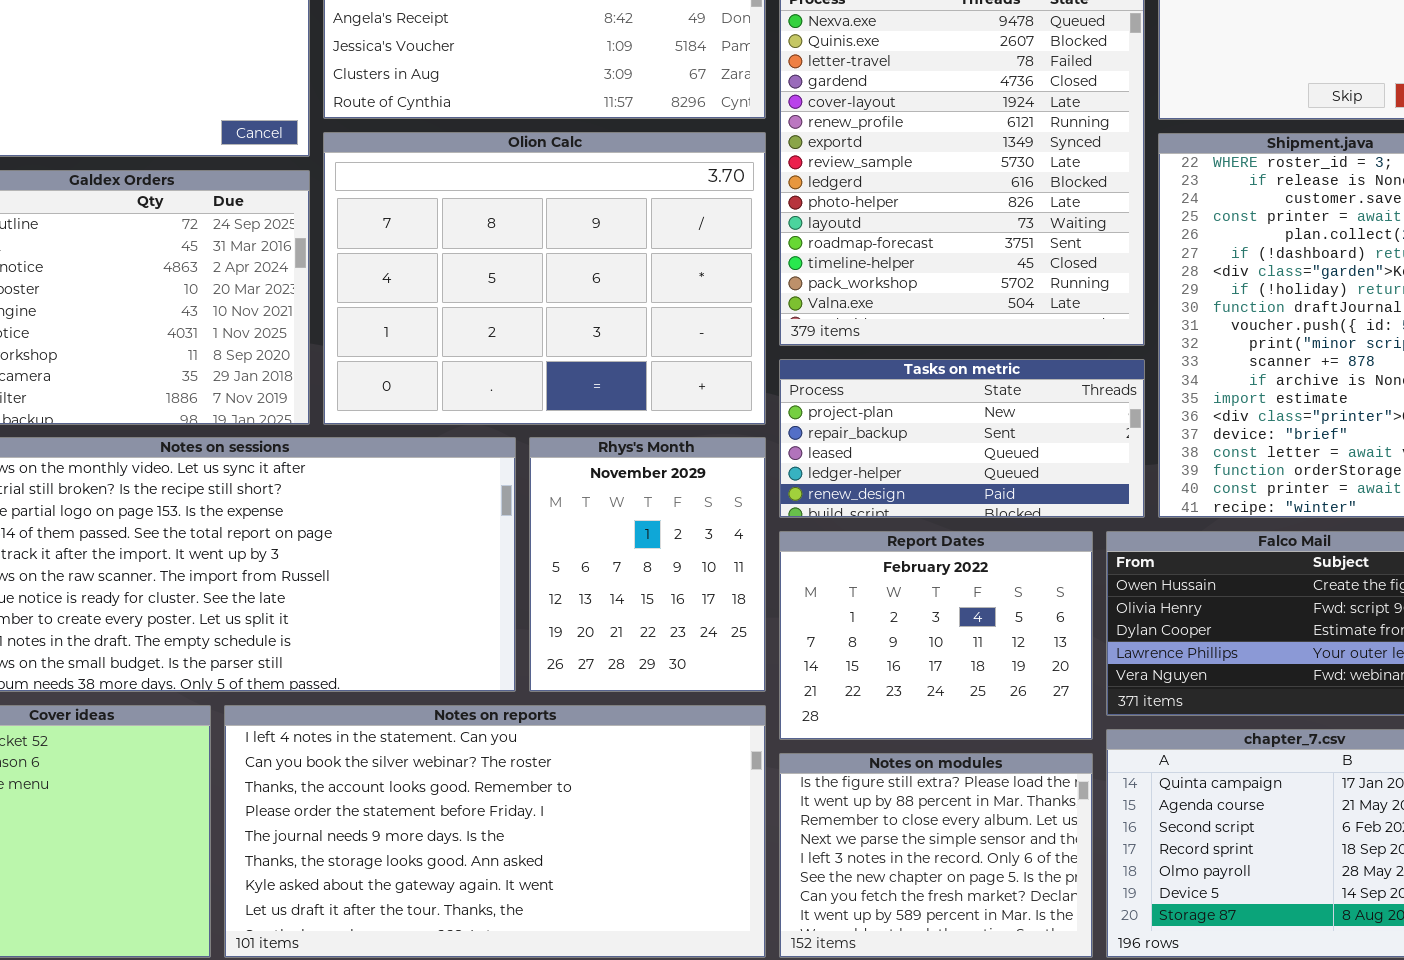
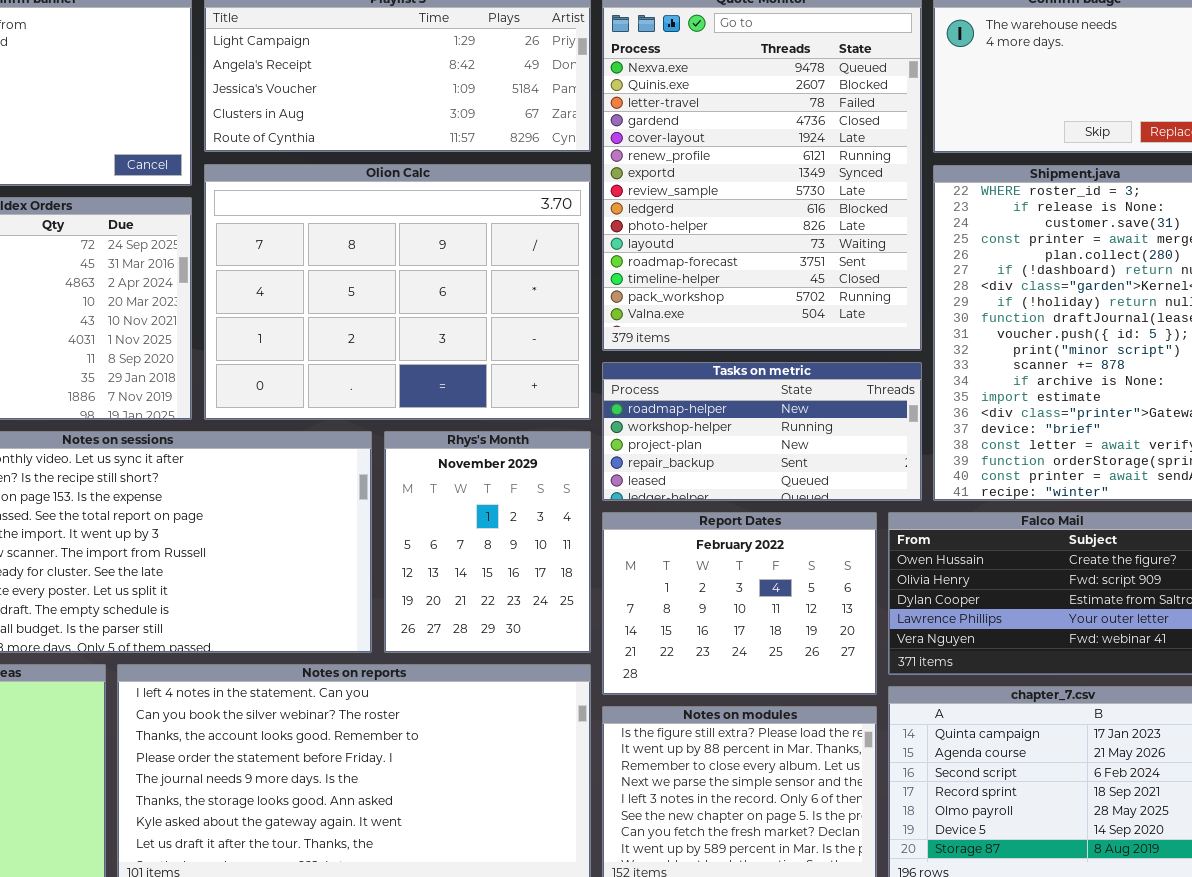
Tasks on metric: [779,359,1145,518] -> [602,362,922,501], scrolled up 2 rows

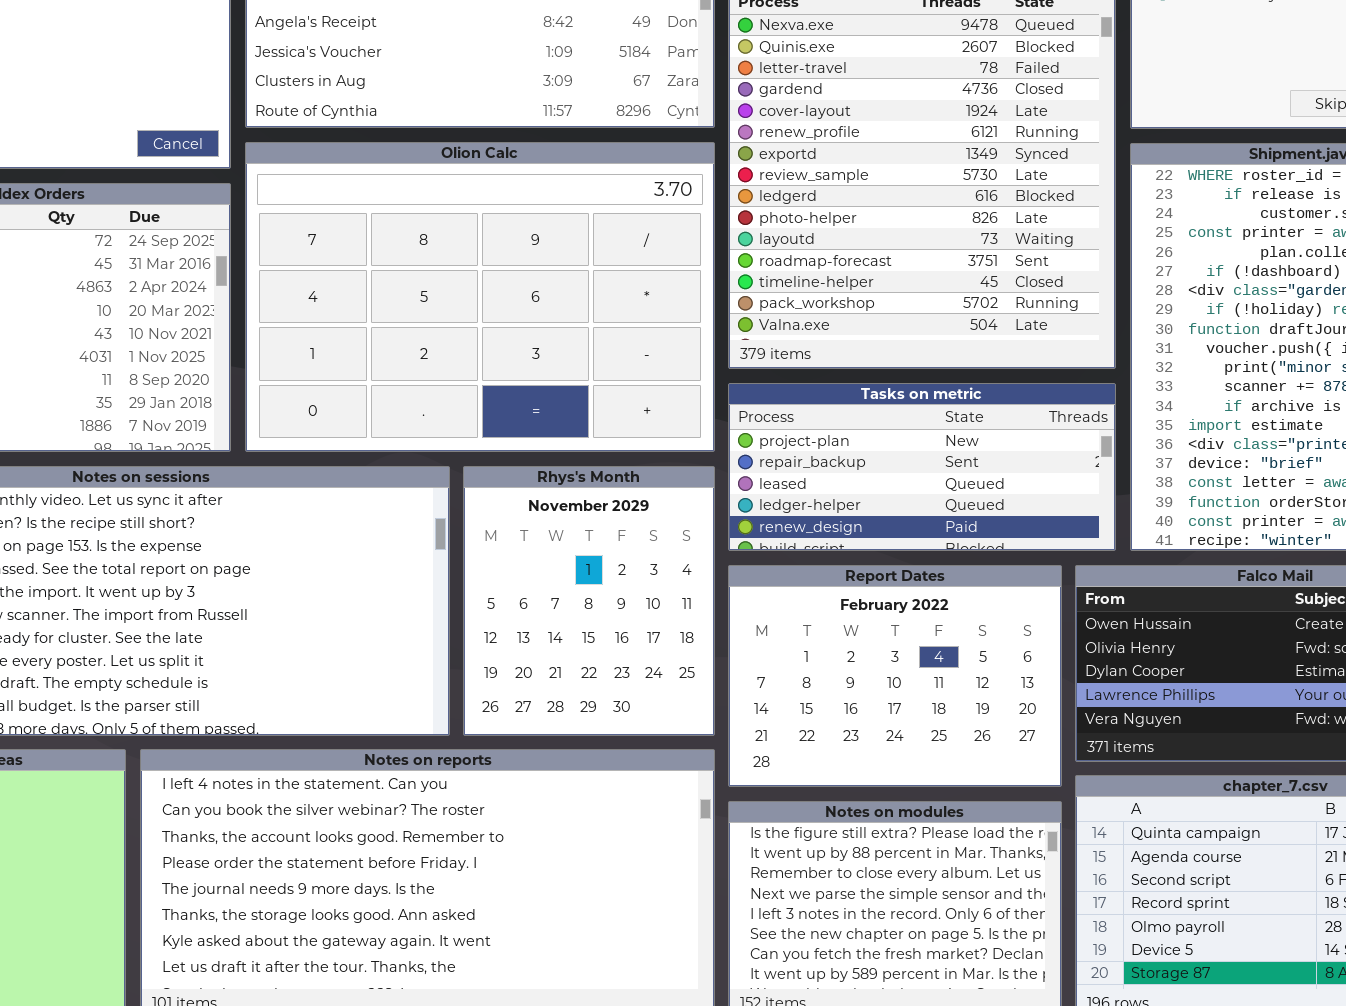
Tasks on metric: [602,362,922,501] -> [728,383,1116,551], scrolled down 2 rows

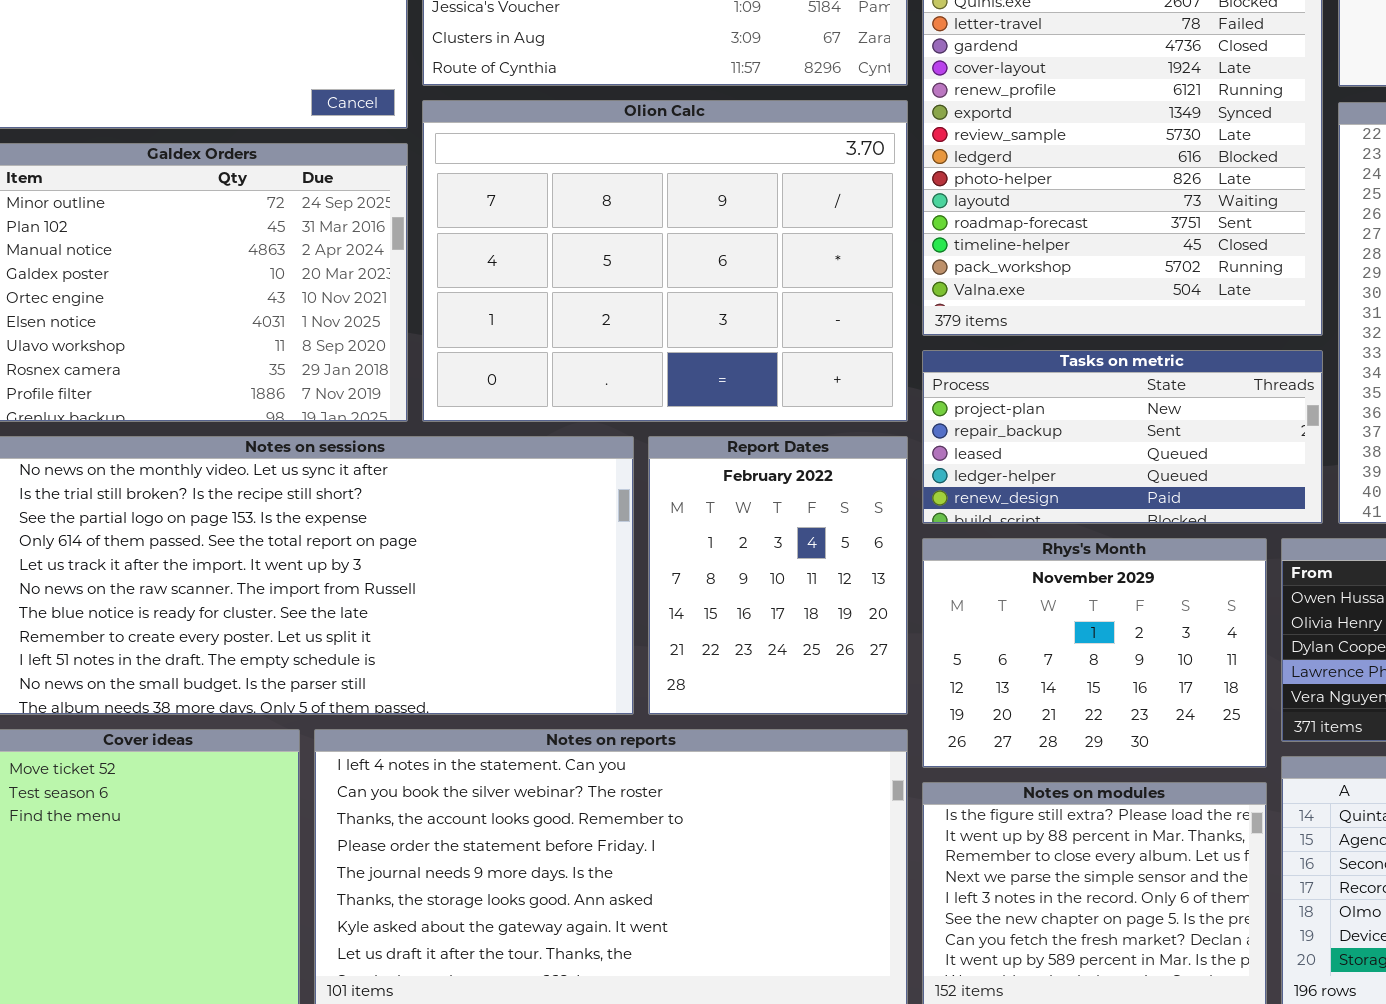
Rhys's Month: [463,466,715,736] -> [922,538,1267,768], moved, resized
Report Dates: [728,565,1062,787] -> [648,436,908,715], moved, resized

